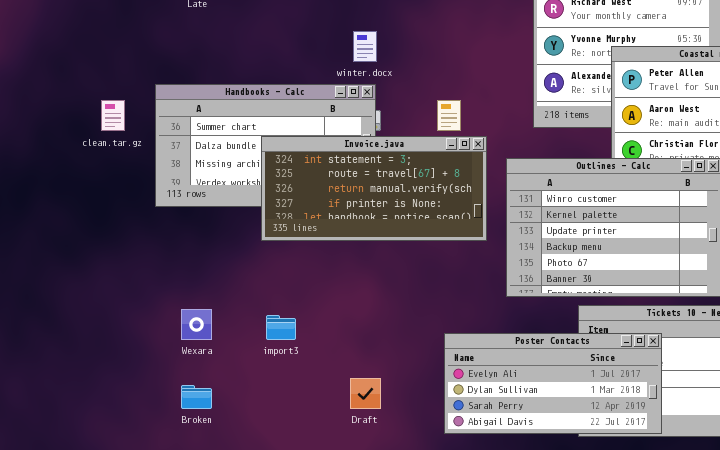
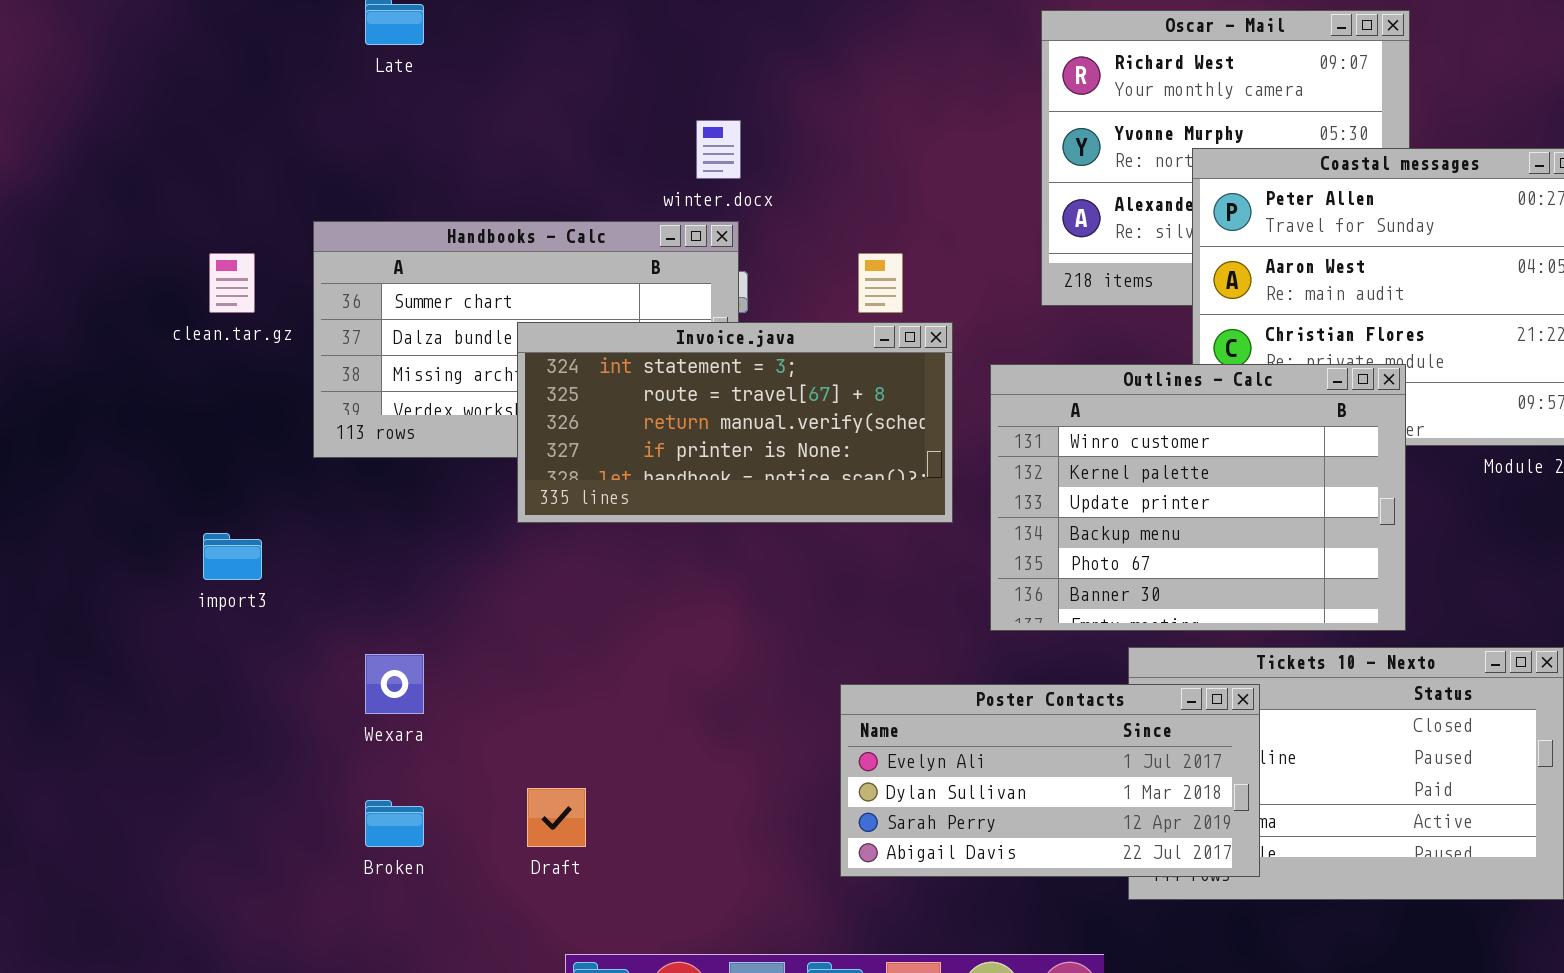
import3: [266,315,296,340] -> [203,533,262,580], moved
Poster Contacts: [444,333,662,434] -> [840,684,1260,877], moved
Draft: [350,378,381,409] -> [527,788,586,847], moved

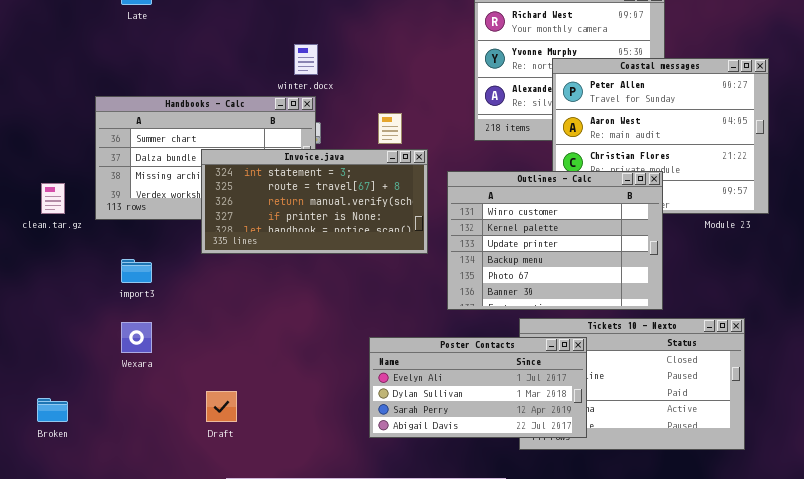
clean.tar.gz: [209,253,255,313] -> [41,183,65,214], moved
import3: [203,533,262,580] -> [121,259,152,283], moved
Broken: [365,800,424,847] -> [37,398,68,422], moved

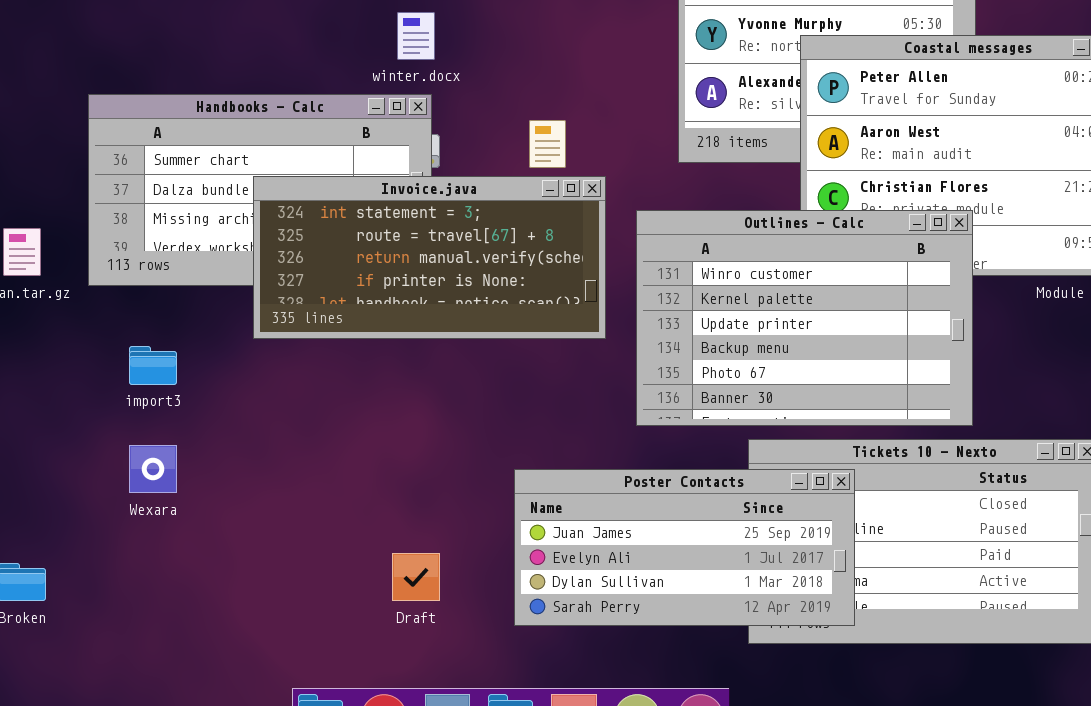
Poster Contacts: [369,337,587,438] -> [514,469,855,626], scrolled up 1 row
Draft: [206,391,237,422] -> [392,553,440,601], moved

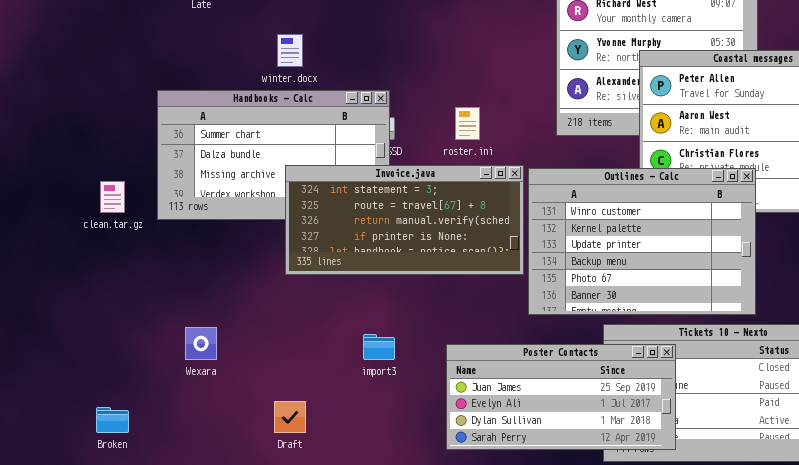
winter.docx: [397,12,435,60] -> [277,34,303,67], moved
Invoice.java: [253,176,606,339] -> [285,165,524,275], moved
import3: [129,346,177,385] -> [363,334,395,360], moved
Draft: [392,553,440,601] -> [274,401,306,433], moved

